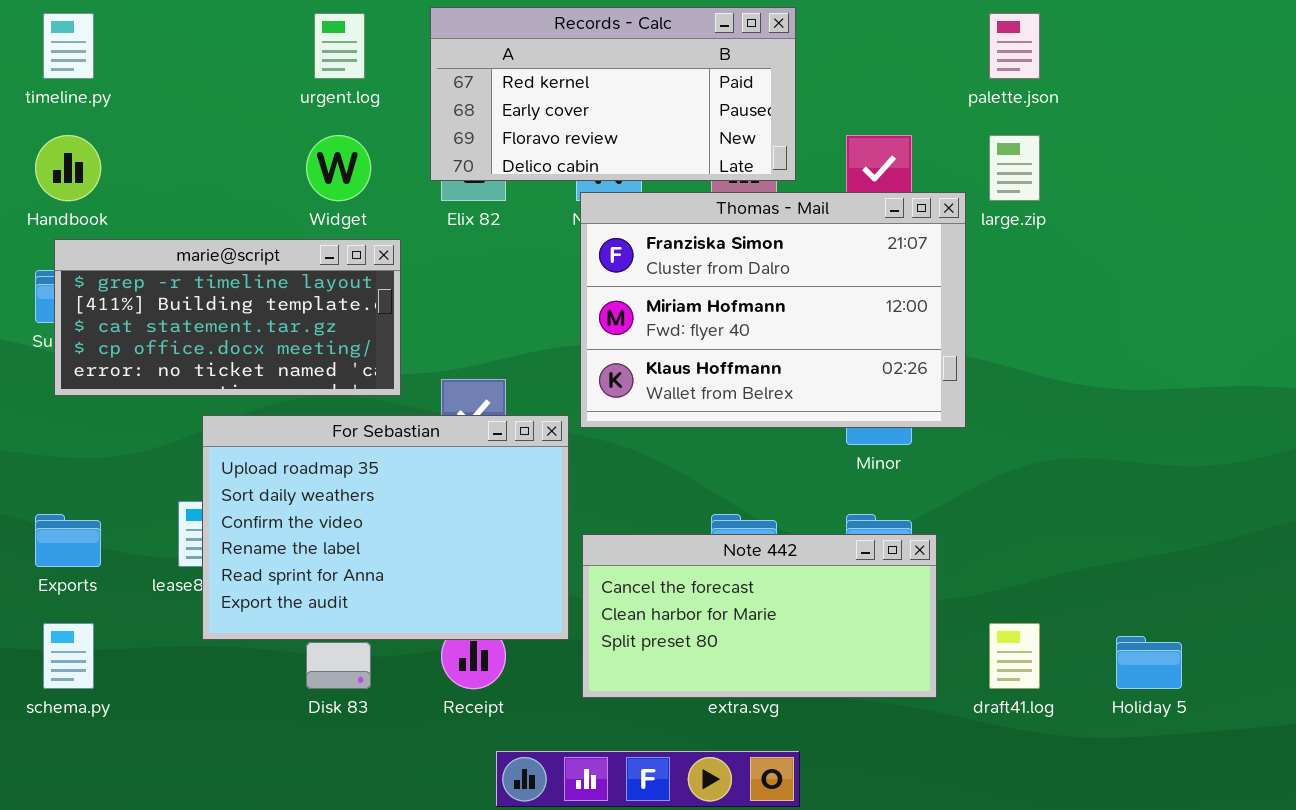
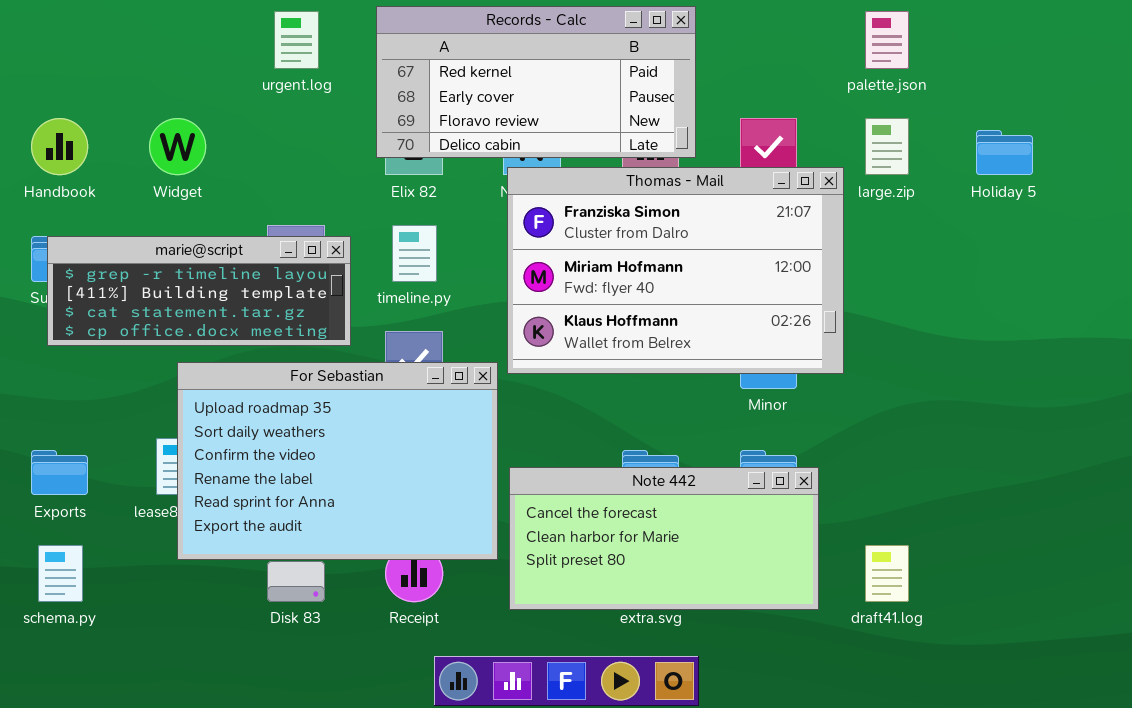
timeline.py: [43,13,94,79] -> [392,225,437,282], moved
Widget: [306,135,371,201] -> [149,118,206,175], moved
marie@script: [54,239,401,396] -> [47,236,351,346], resized
Holiday 5: [1116,636,1182,689] -> [976,130,1033,175], moved

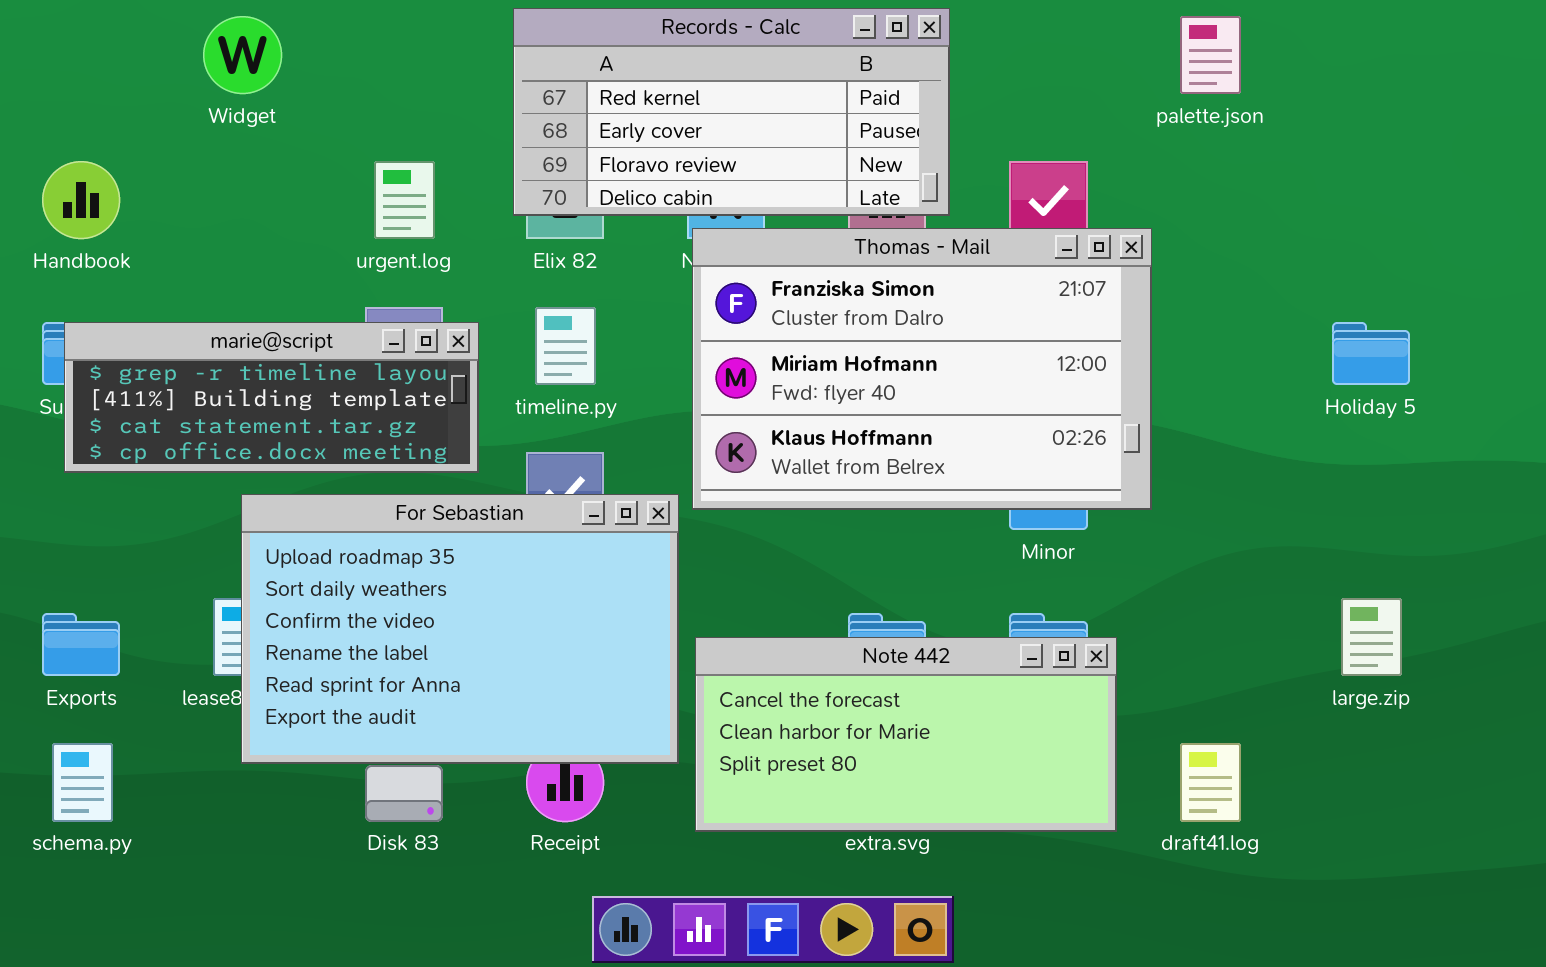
urgent.log: [274,11,319,69] -> [374,161,435,239], moved
Widget: [149,118,206,175] -> [203,16,282,94], moved
large.zip: [865,118,909,175] -> [1341,598,1402,676], moved
Holiday 5: [976,130,1033,175] -> [1332,322,1410,385], moved

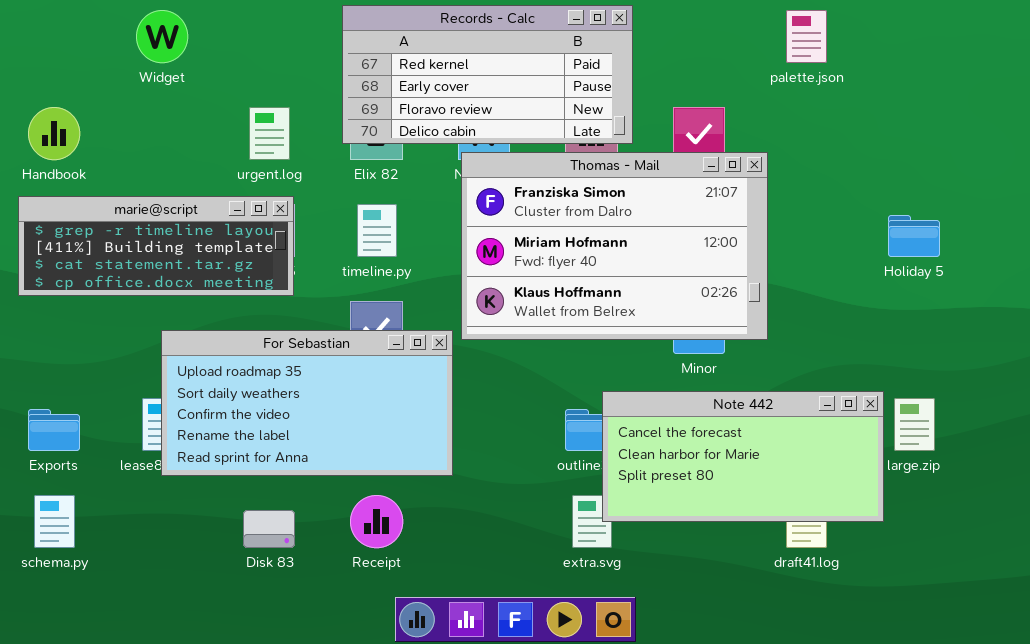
marie@script: [64,322,479,473] -> [18,196,294,296], moved
For Sebastian: [241,494,679,764] -> [161,330,453,476], resized
Note 442: [695,637,1117,832] -> [602,391,884,522], moved

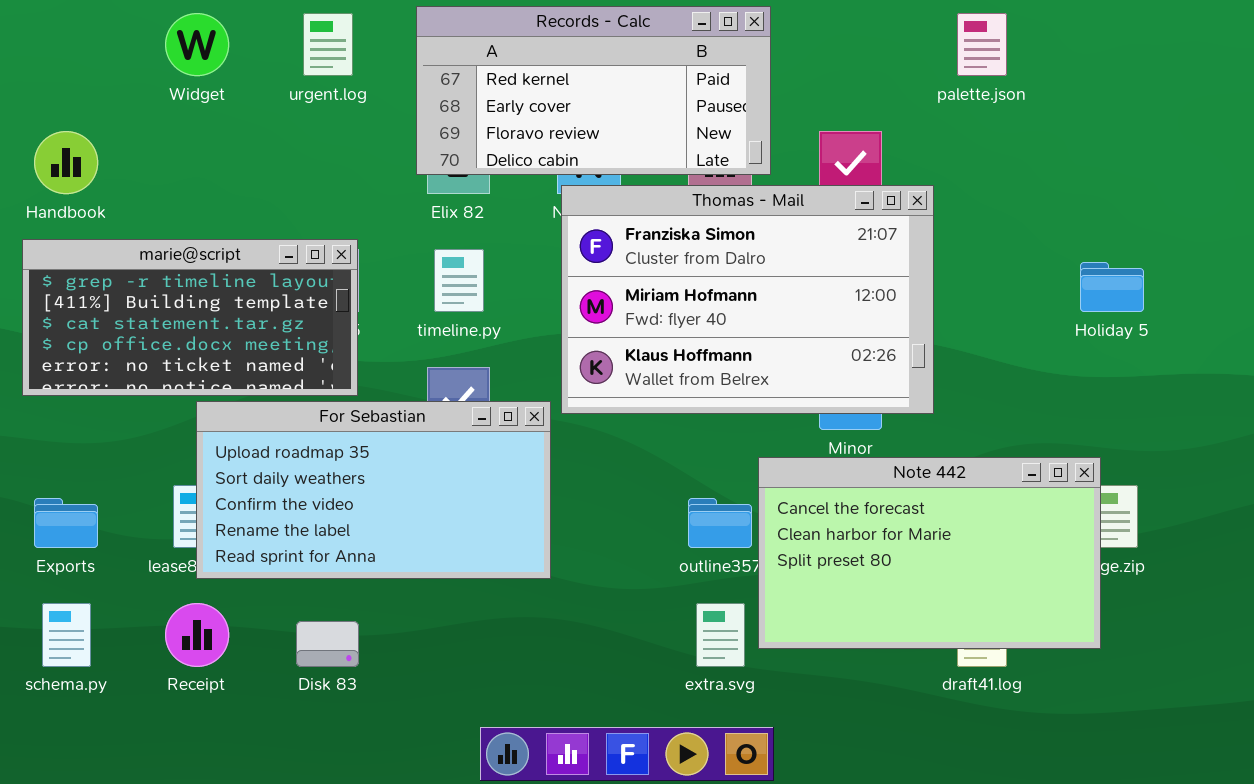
urgent.log: [249,107,290,160] -> [303,13,353,76], moved
marie@script: [18,196,294,296] -> [22,239,358,396], resized
Note 442: [602,391,884,522] -> [758,457,1101,649], moved, resized
Receipt: [350,495,403,548] -> [165,603,229,667], moved

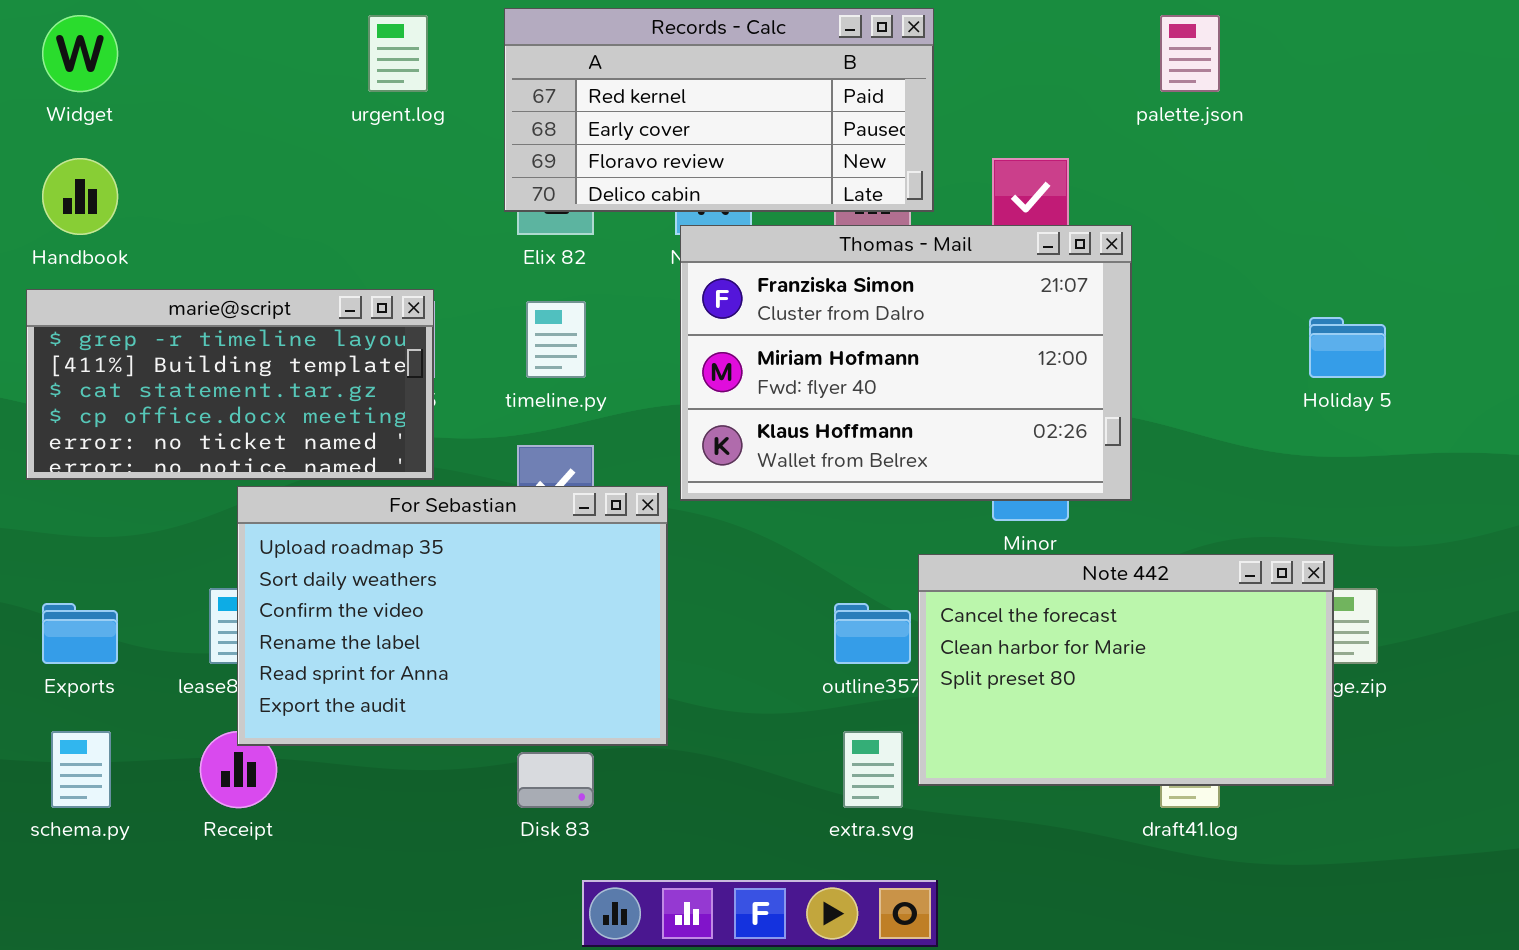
Widget: [165,13,229,76] -> [42,15,118,92], moved
For Sebastian: [196,401,551,579] -> [237,486,668,746], resized
Disk 83: [296,621,359,667] -> [517,752,594,808], moved

